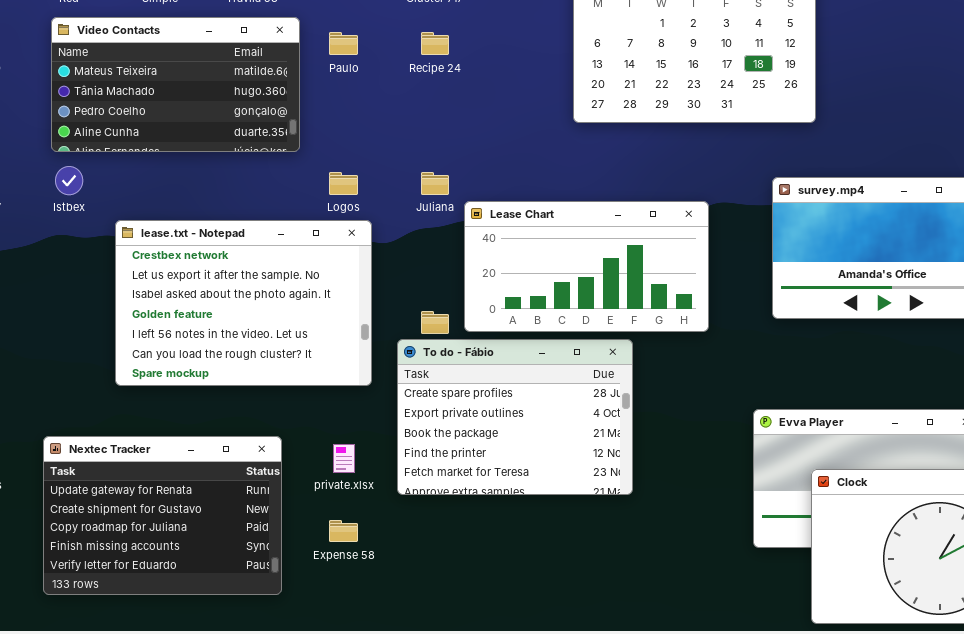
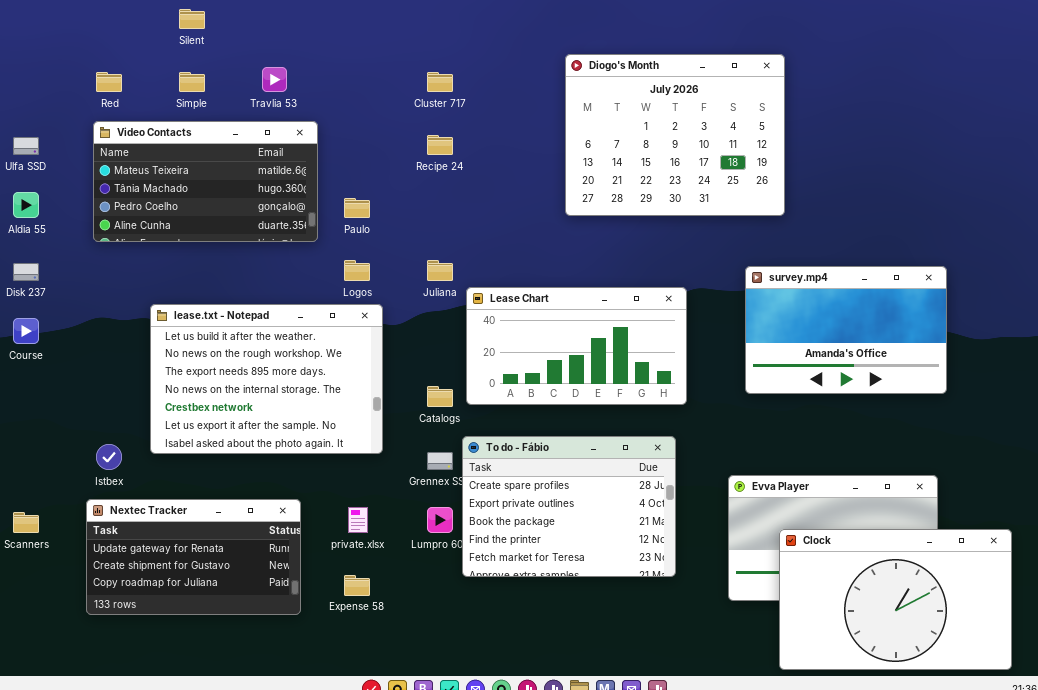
Paulo: [329,32,358,55] -> [344,198,370,218], moved
Istbex: [55,166,83,195] -> [96,444,122,470], moved
lease.txt - Notepad: [115,220,372,386] -> [150,304,383,454], scrolled up 4 rows
To do - Fábio: [397,339,633,495] -> [462,436,676,577], moved
Nextec Tracker: [43,436,282,595] -> [86,499,301,615], resized

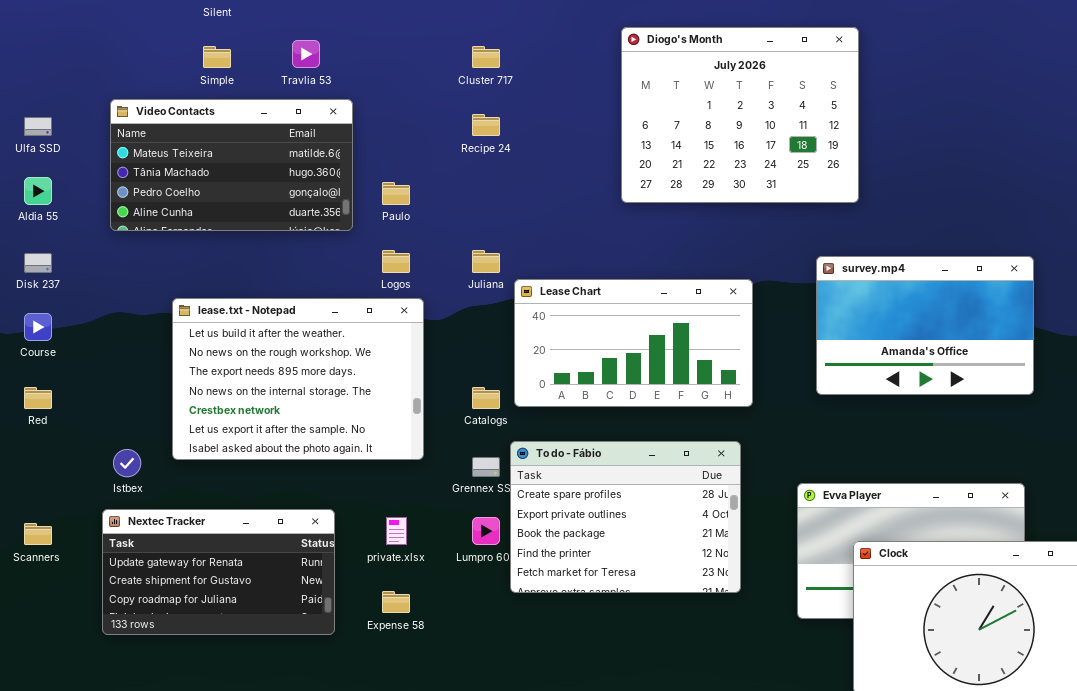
Red: [96,72,122,92] -> [24,387,52,409], moved

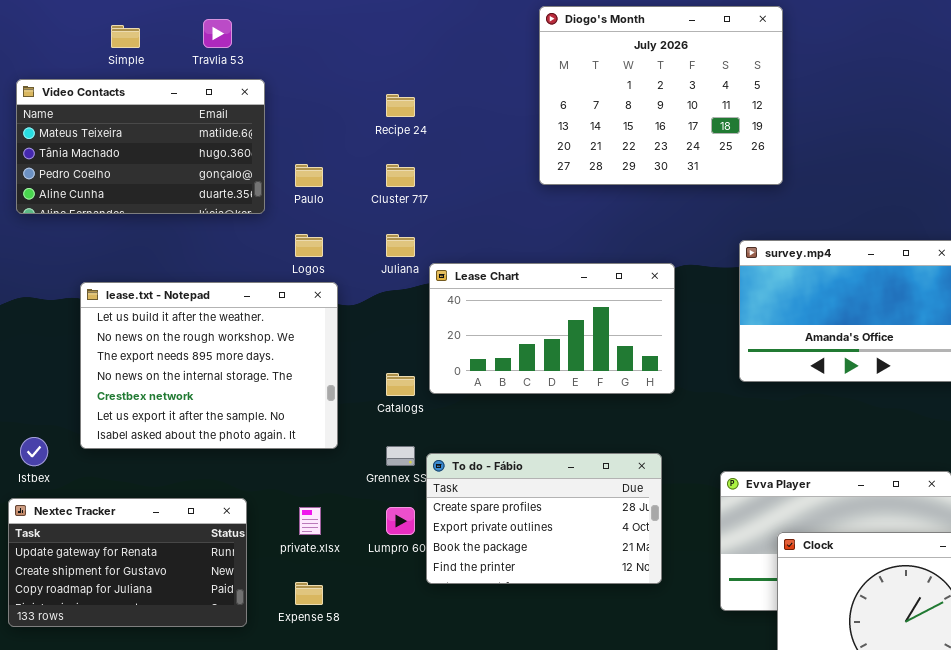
Cluster 717: [472,46,500,68] -> [386,164,415,187], moved
To do - Fábio: [510,441,741,593] -> [426,453,662,584], resized

